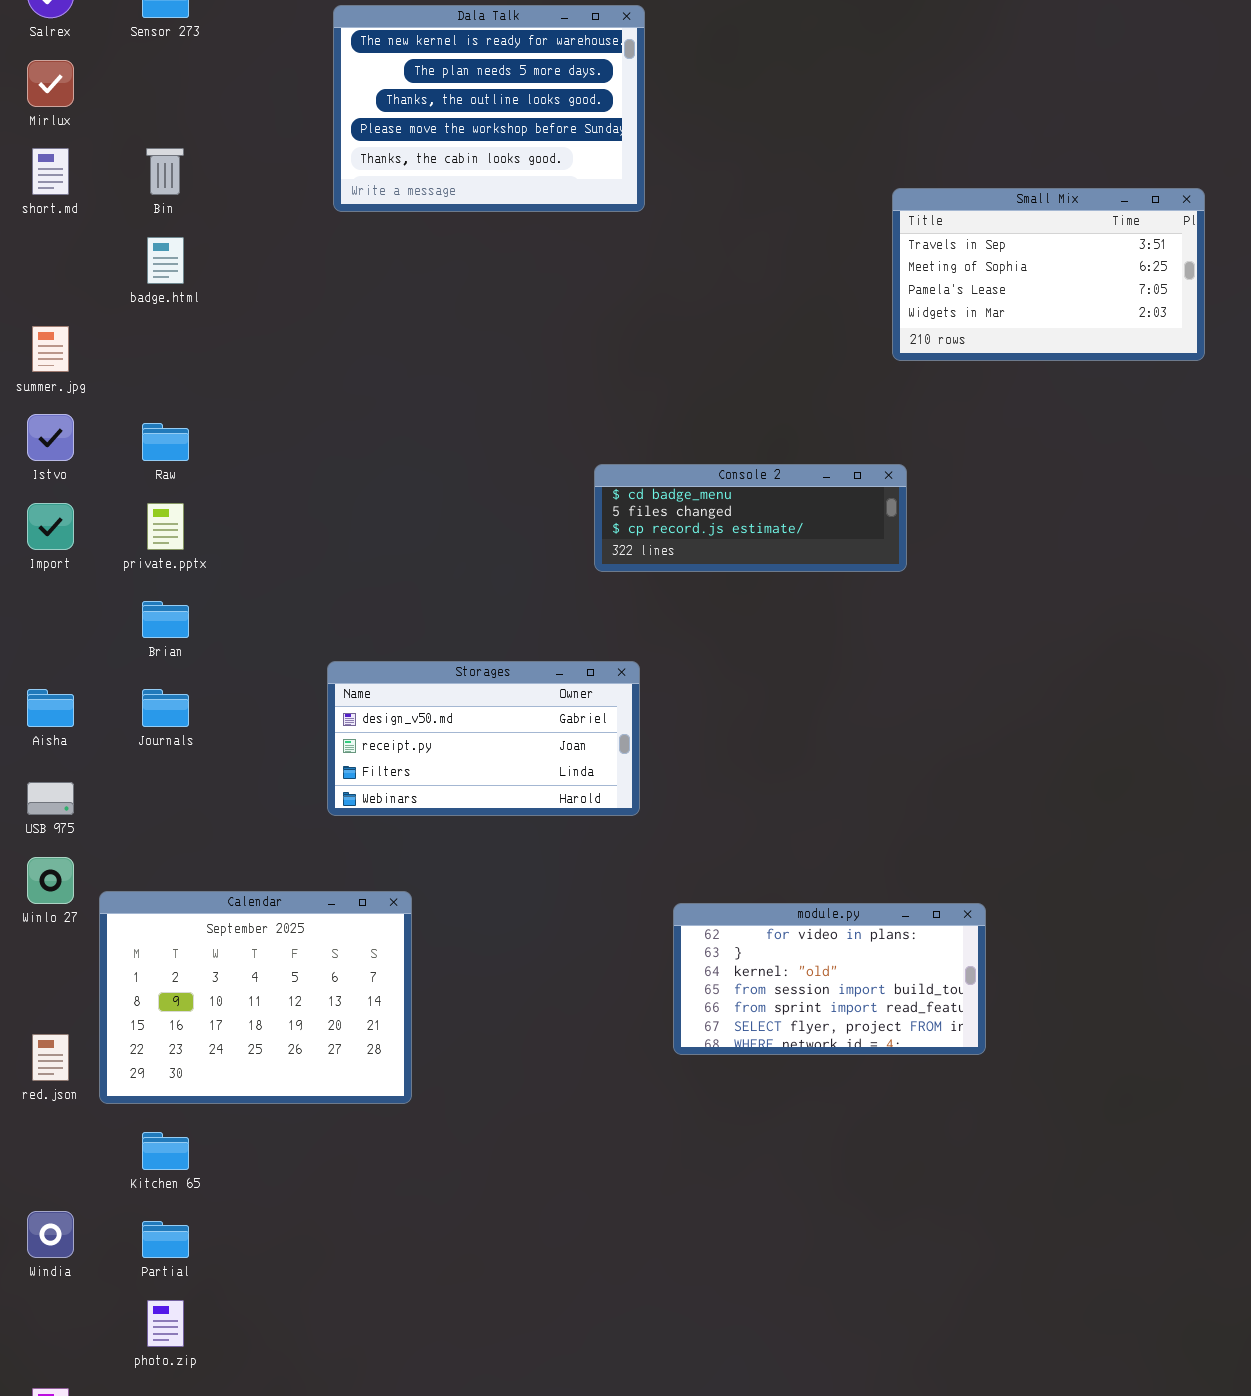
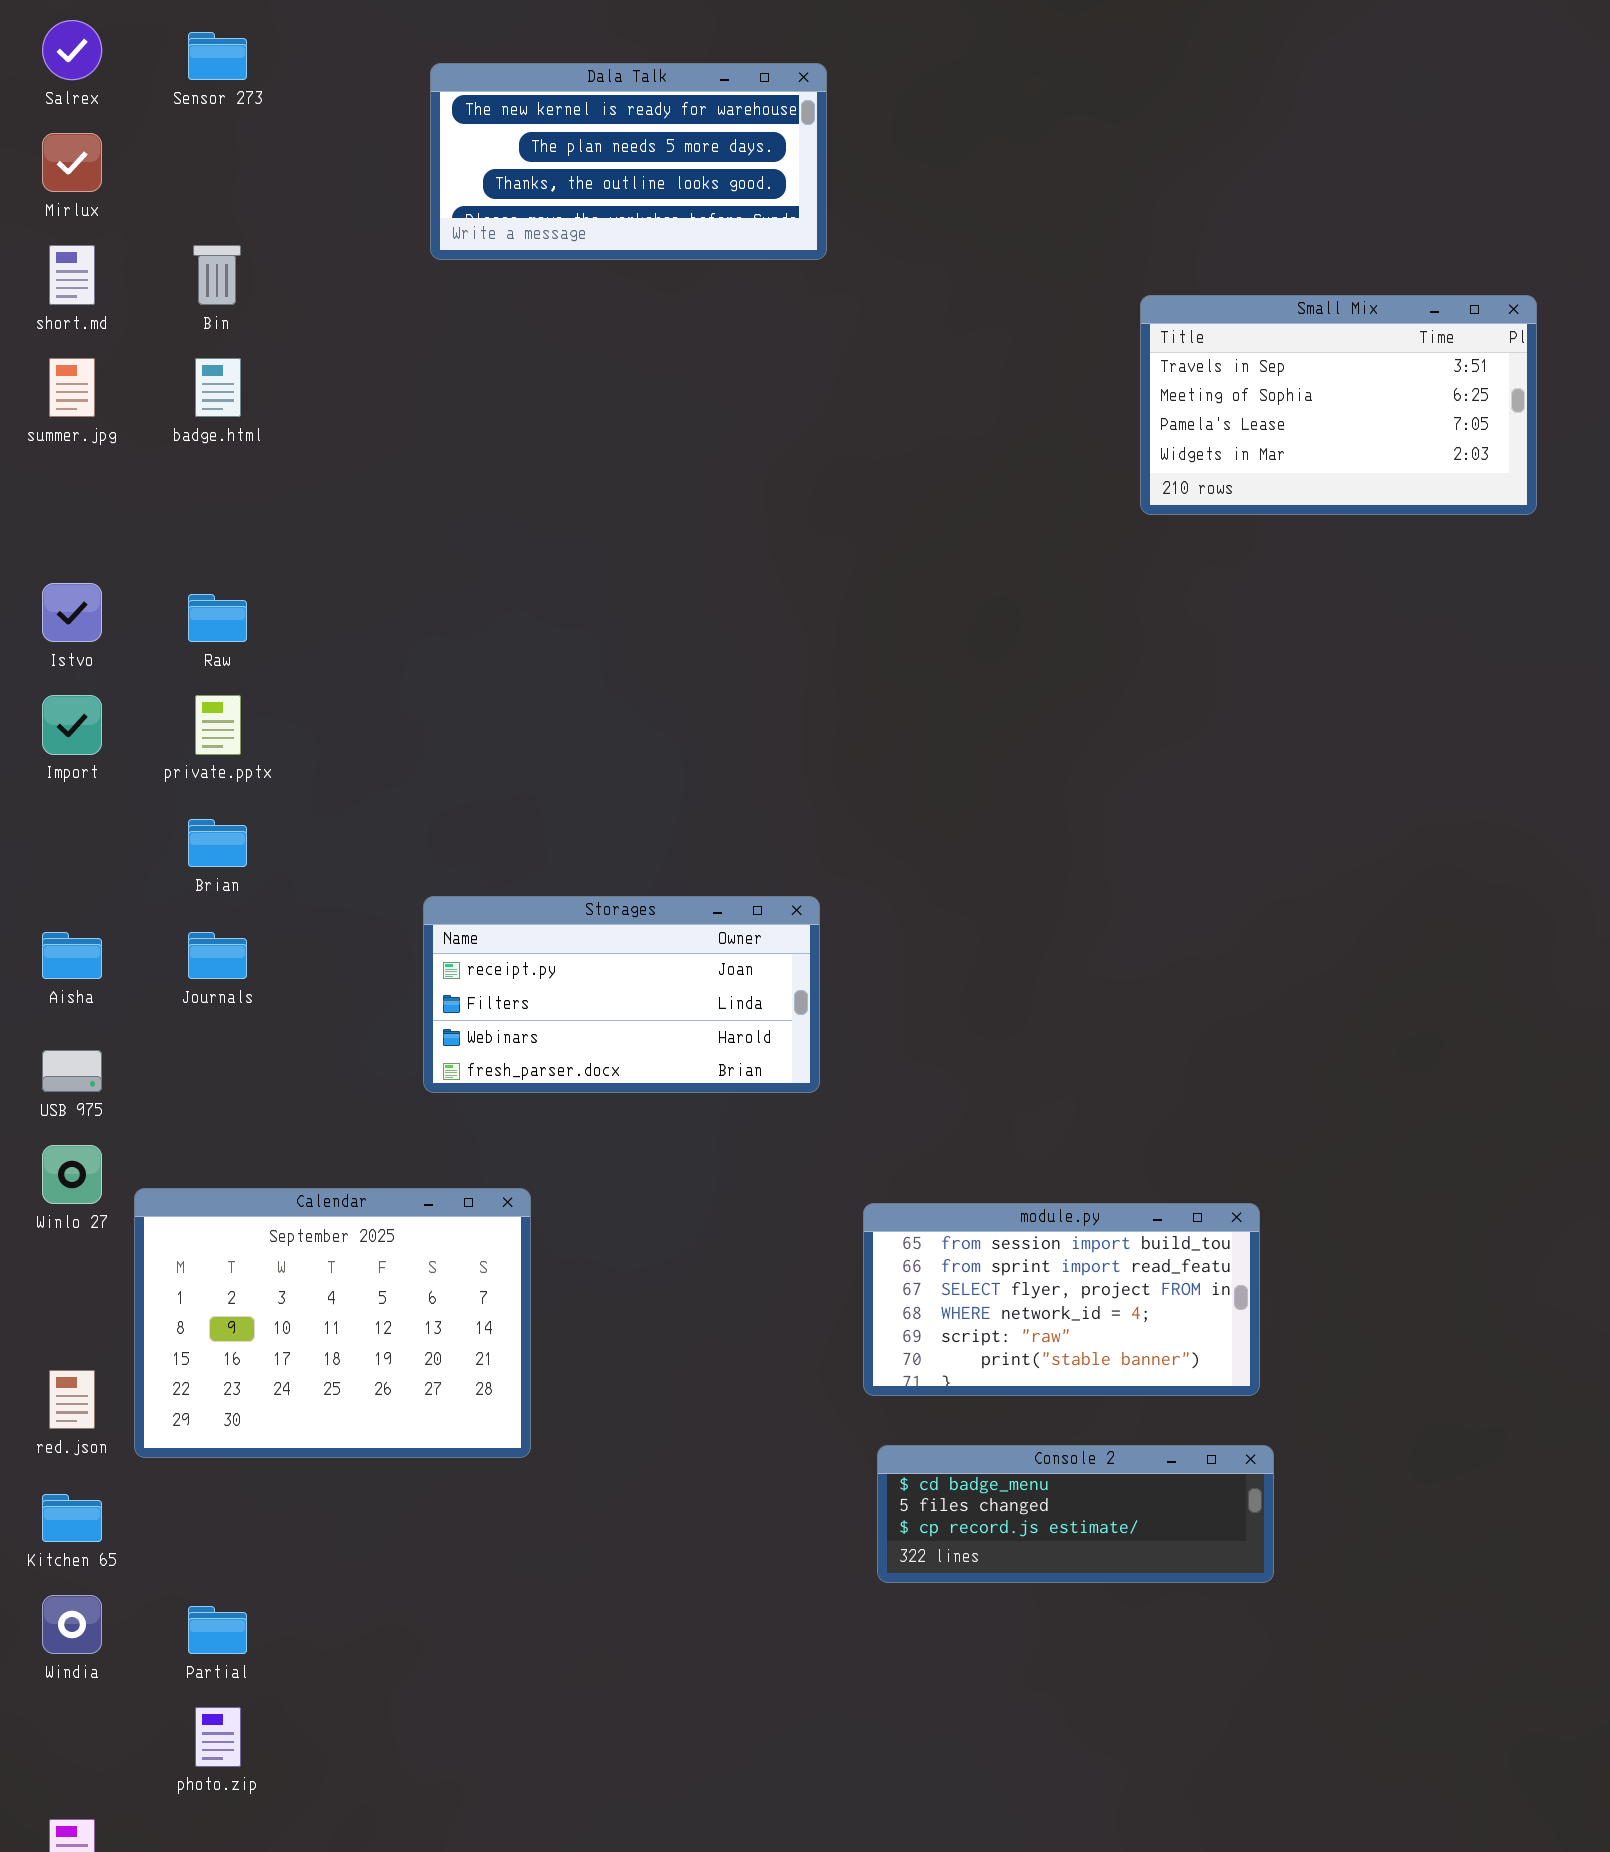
Dala Talk: [333,5,645,212] -> [430,63,827,260], resized
summer.jpg: [32,326,69,372] -> [49,358,95,417], moved
Console 2: [594,464,907,572] -> [877,1445,1274,1583], moved
Storages: [327,661,640,816] -> [423,896,820,1093], scrolled down 1 row
module.py: [673,903,986,1055] -> [863,1203,1260,1396], scrolled down 3 rows
Kitchen 65: [142,1132,189,1170] -> [42,1494,102,1542], moved

